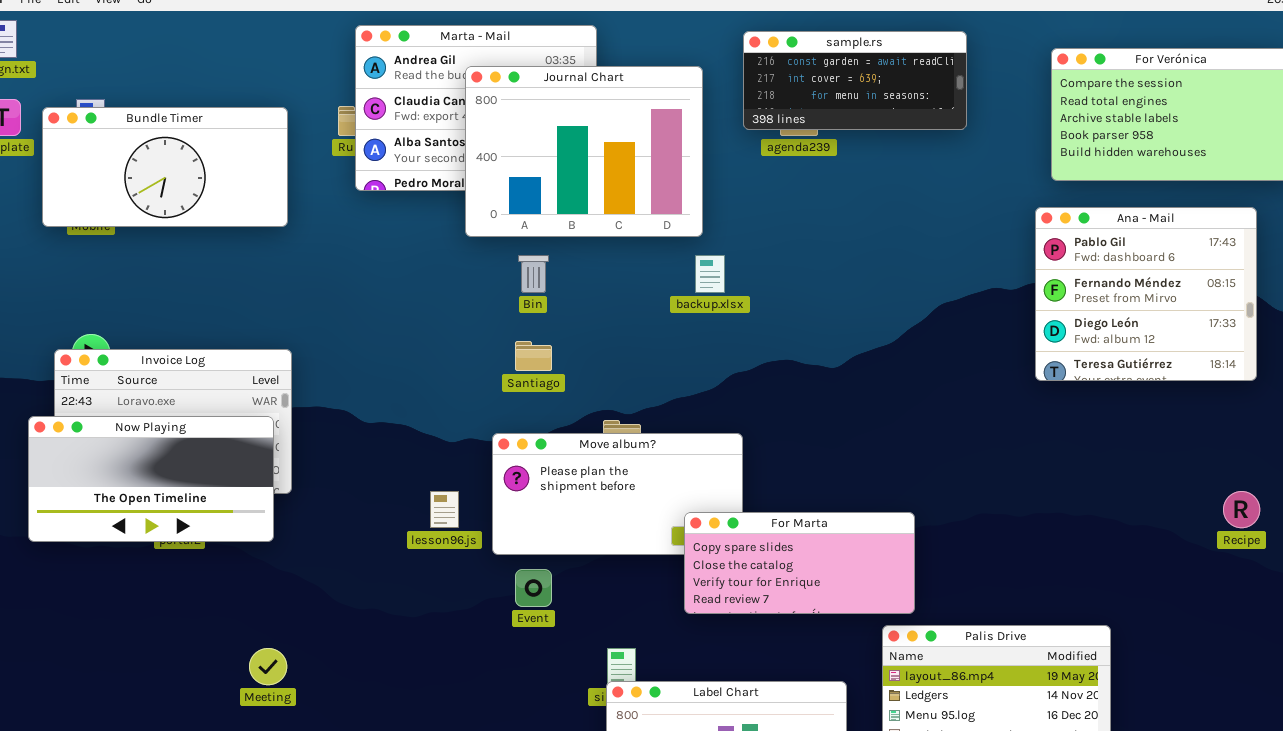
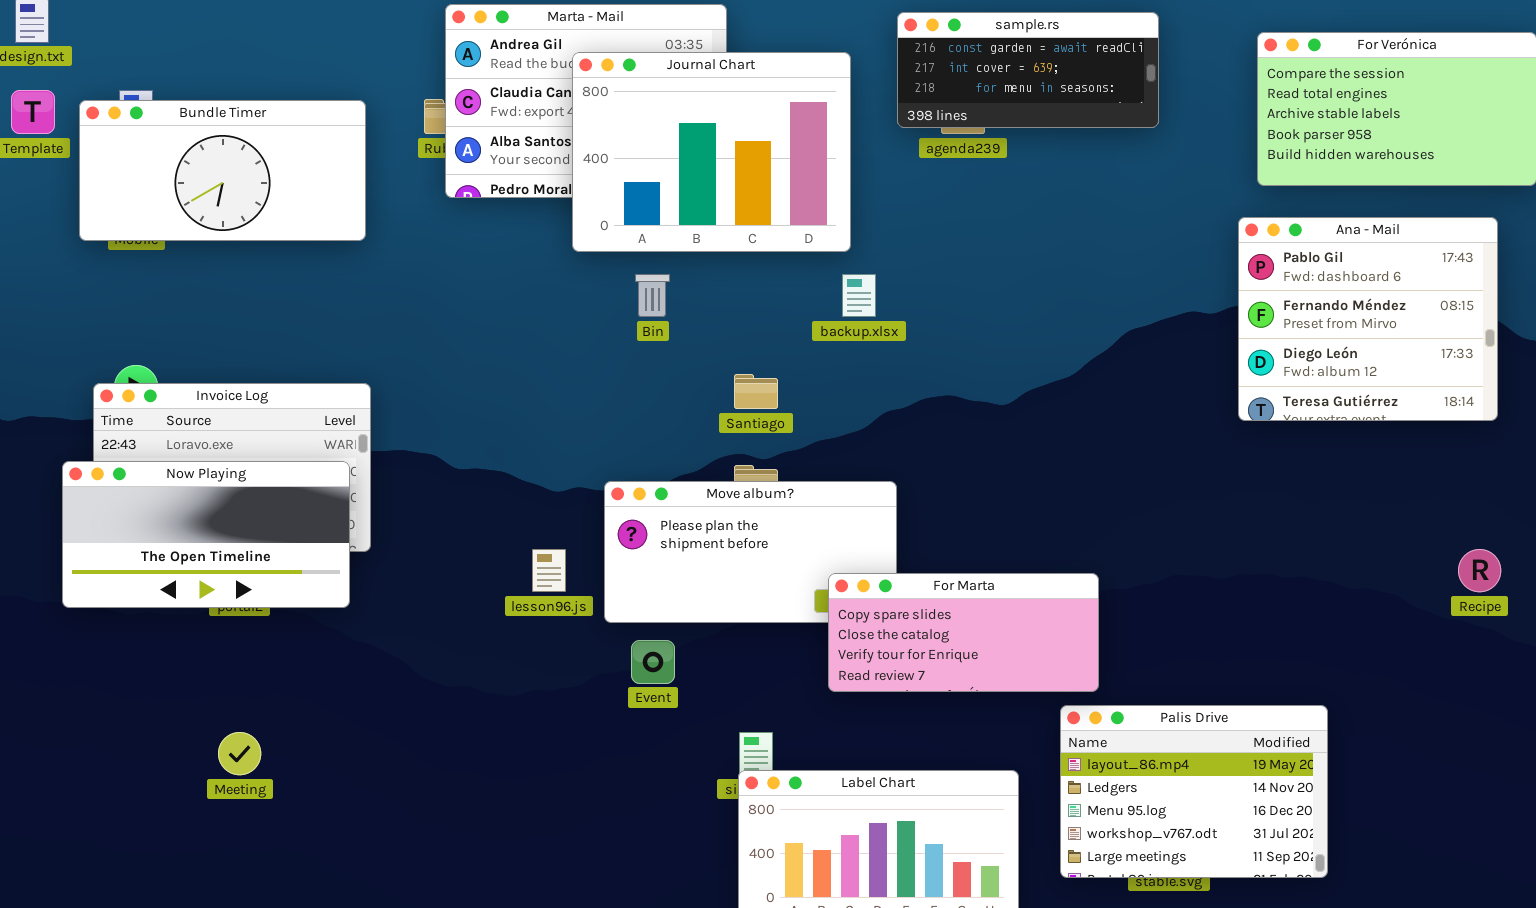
Santiago: [515,341,552,371] -> [734,374,778,409], moved
Meeting: [249,648,287,685] -> [218,732,261,775], moved

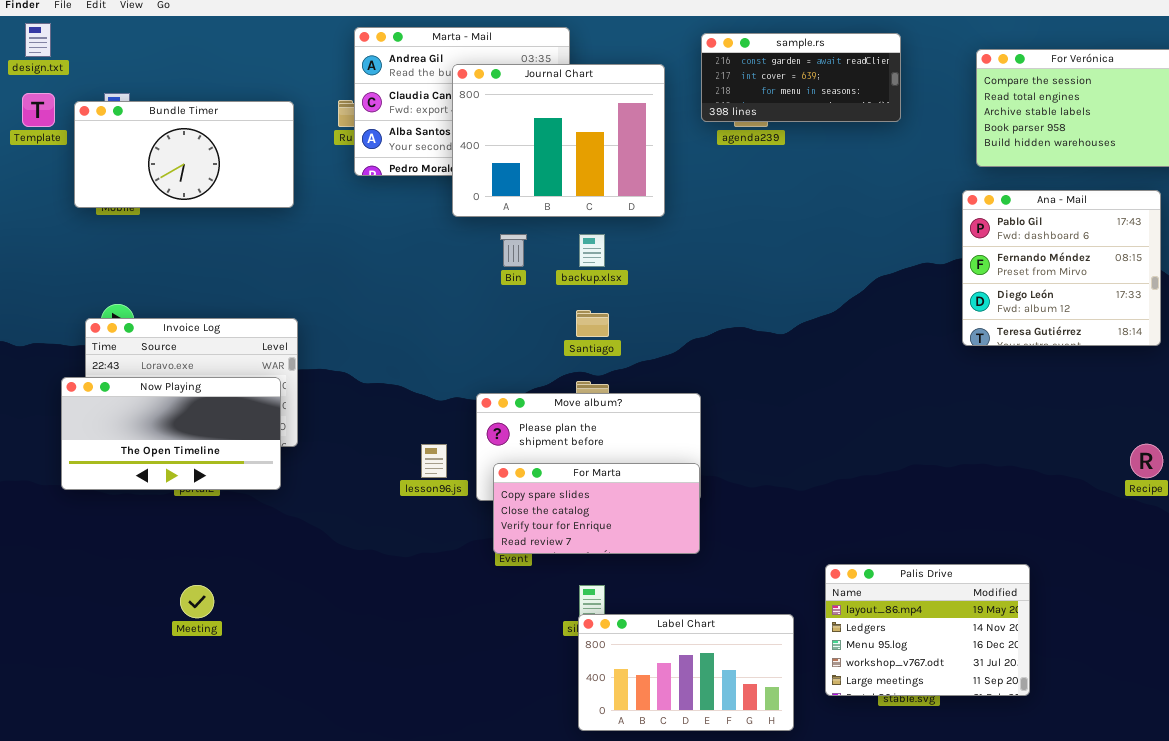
backup.xlsx: [842,274,876,317] -> [579,234,605,267], moved
For Marta: [828,573,1099,692] -> [493,463,700,554], moved

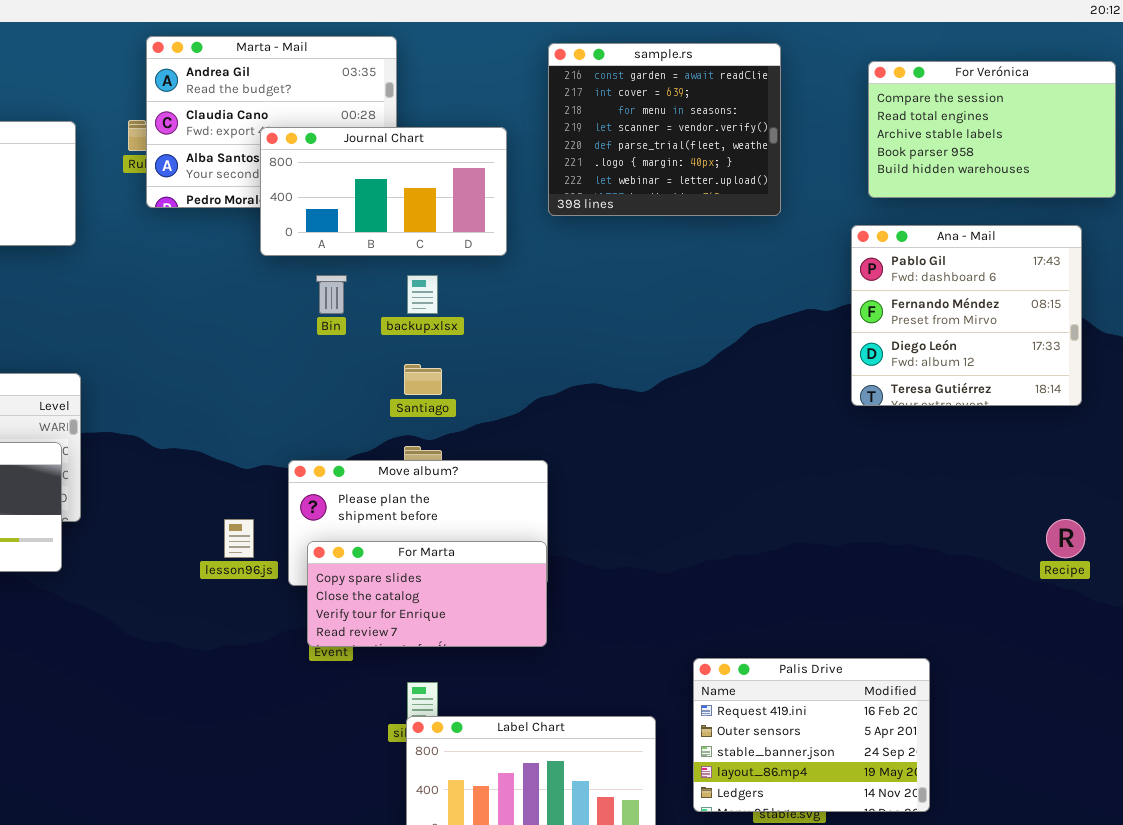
sample.rs: [701,33,901,122] -> [548,43,781,216], resized
Journal Chart: [452,64,665,217] -> [260,127,507,256], resized
Palis Drive: [825,564,1030,696] -> [693,658,930,812], scrolled up 3 rows

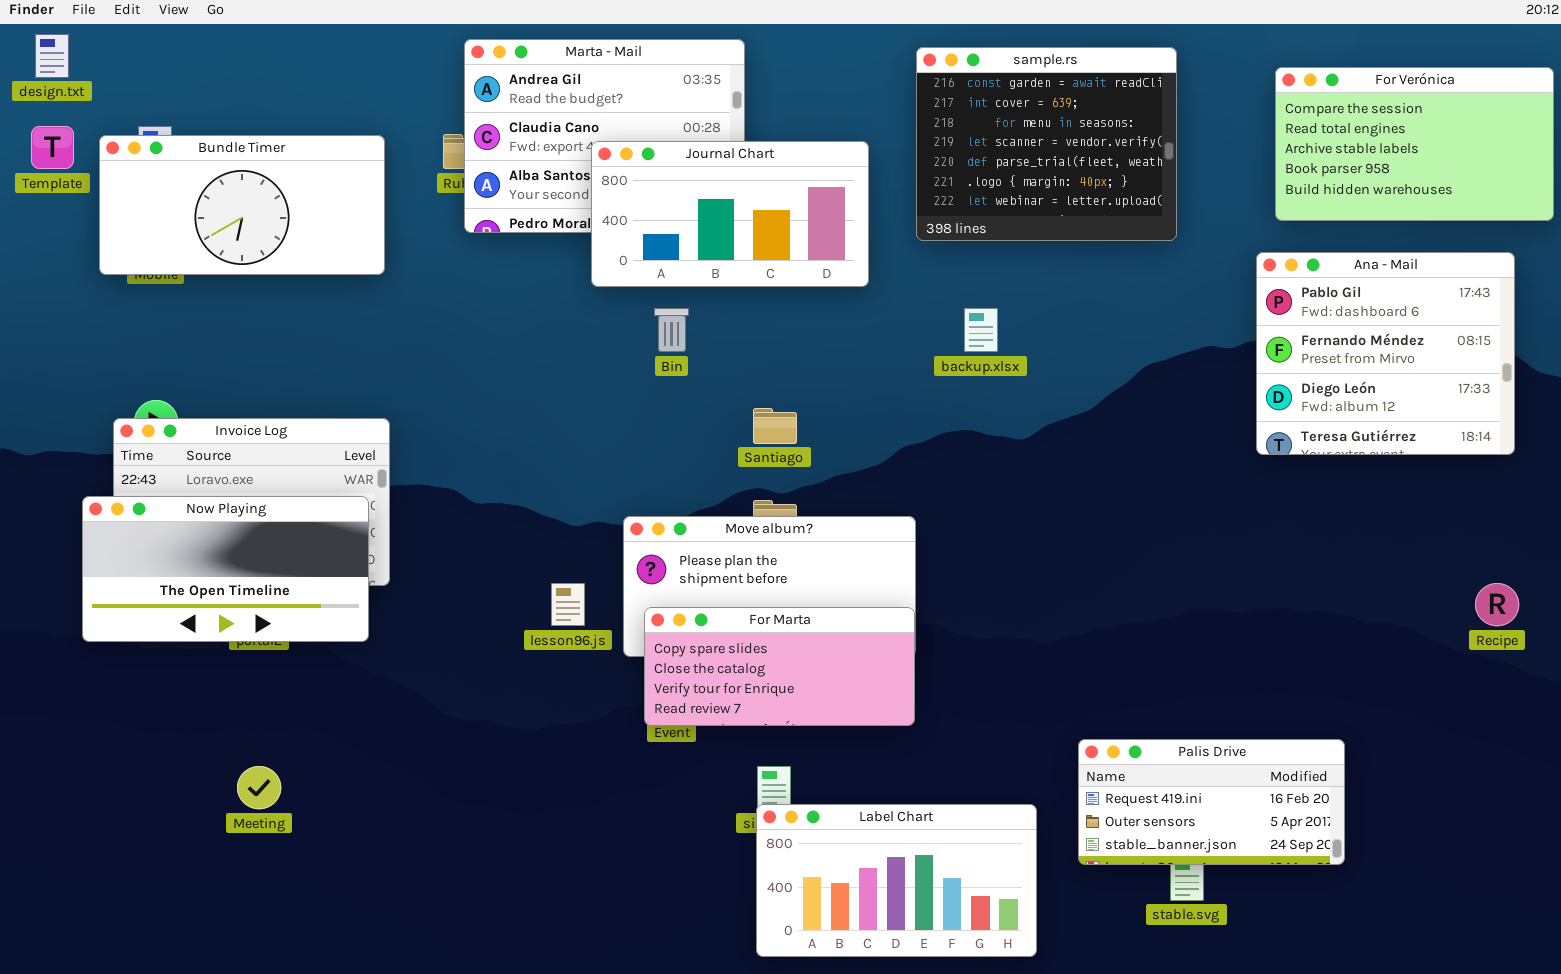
backup.xlsx: [407,275,438,314] -> [964,308,998,352], moved
Palis Drive: [693,658,930,812] -> [1078,739,1345,865], resized

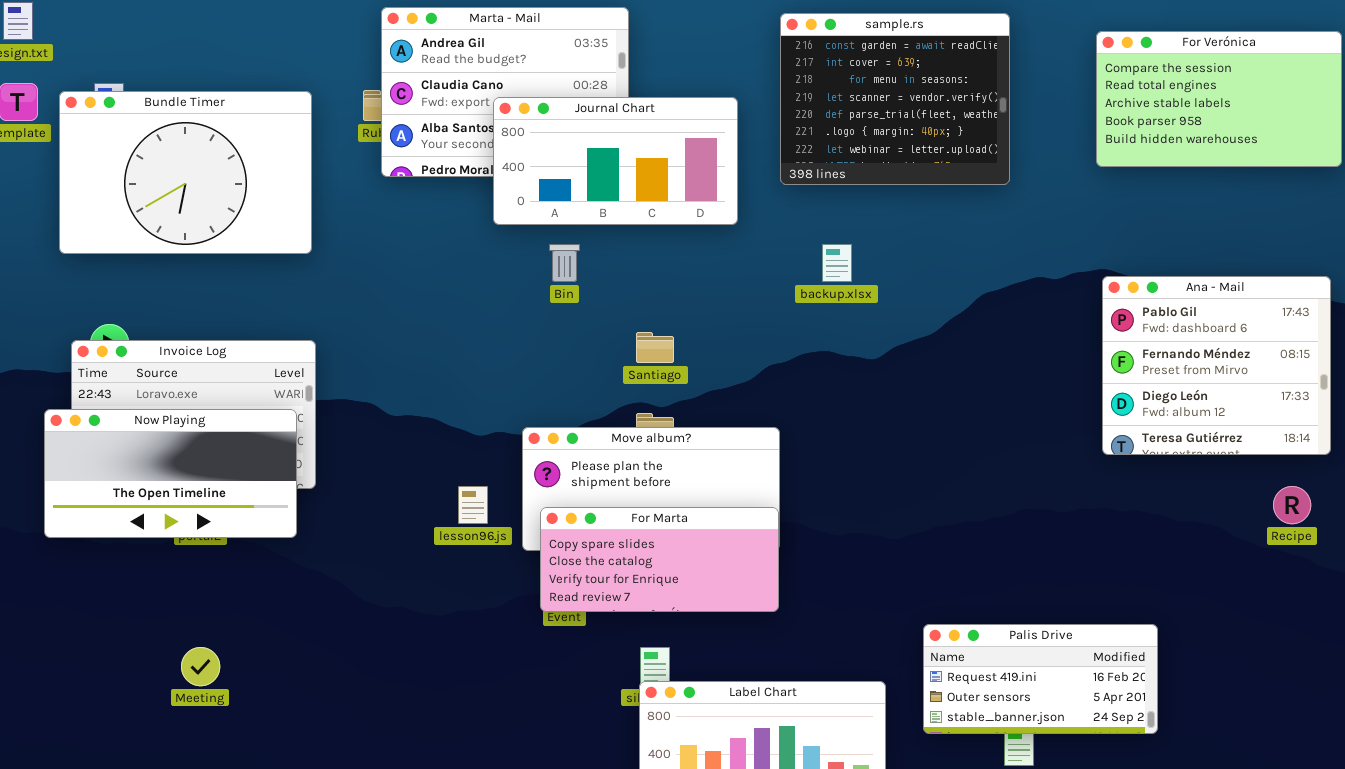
Bundle Timer: [99,135,385,275] -> [59,91,312,254], resized
Ana - Mail: [1256,252,1515,455] -> [1102,276,1331,455], moved

